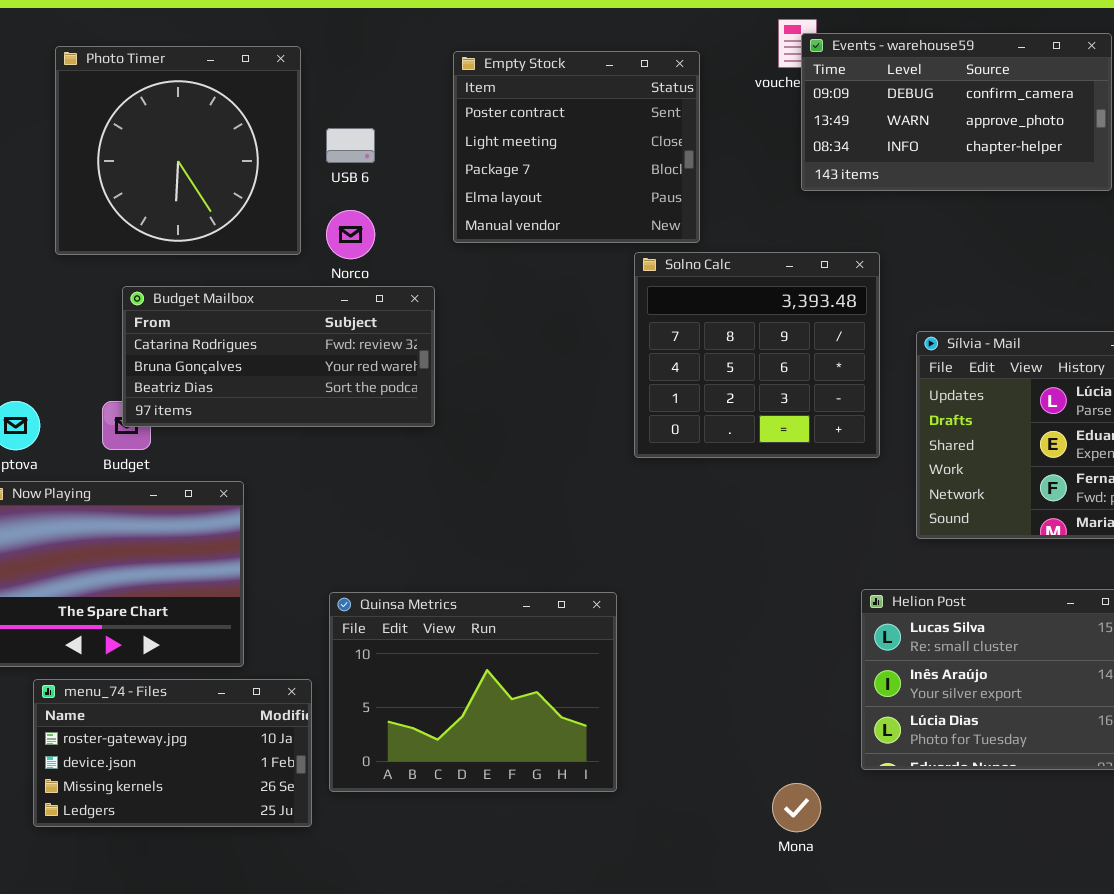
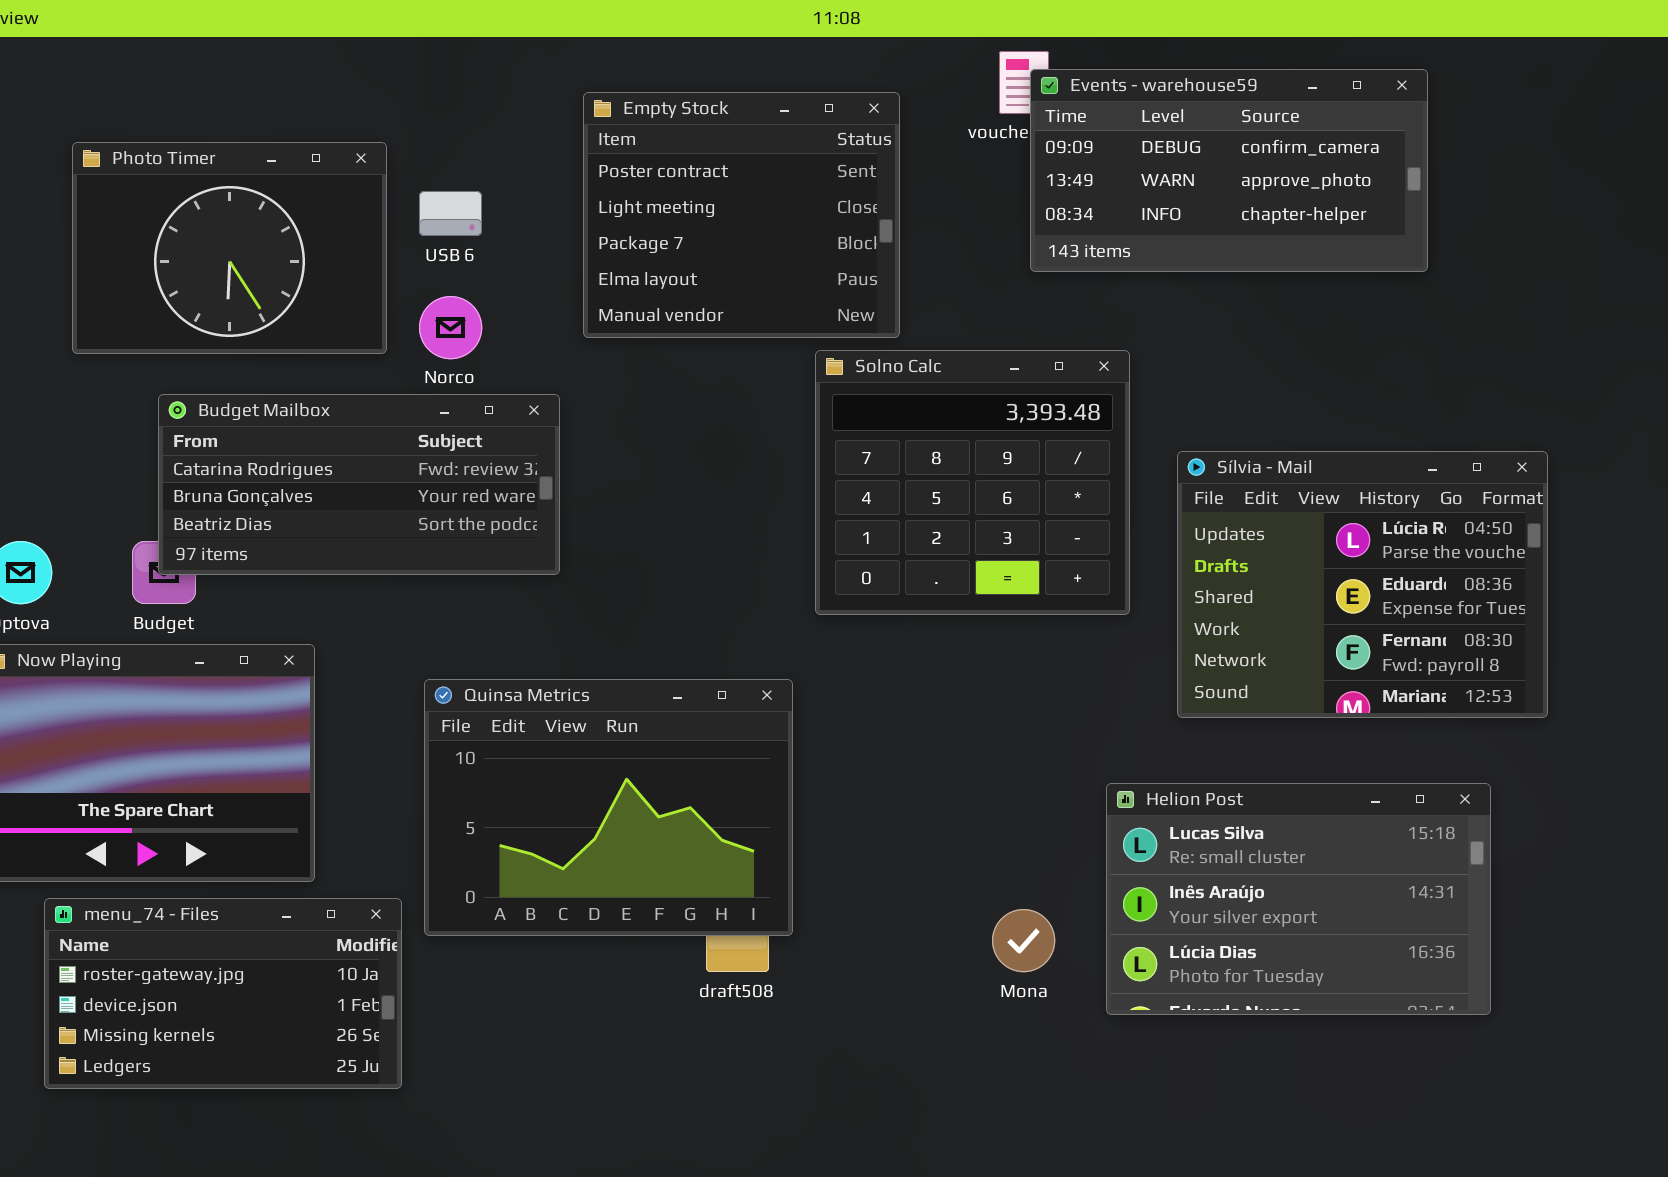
Photo Timer: [55,46,301,255] -> [72,142,387,354], resized
Quinsa Metrics: [329,592,617,792] -> [424,679,793,936], moved
Mona: [772,783,821,832] -> [992,909,1055,972], moved

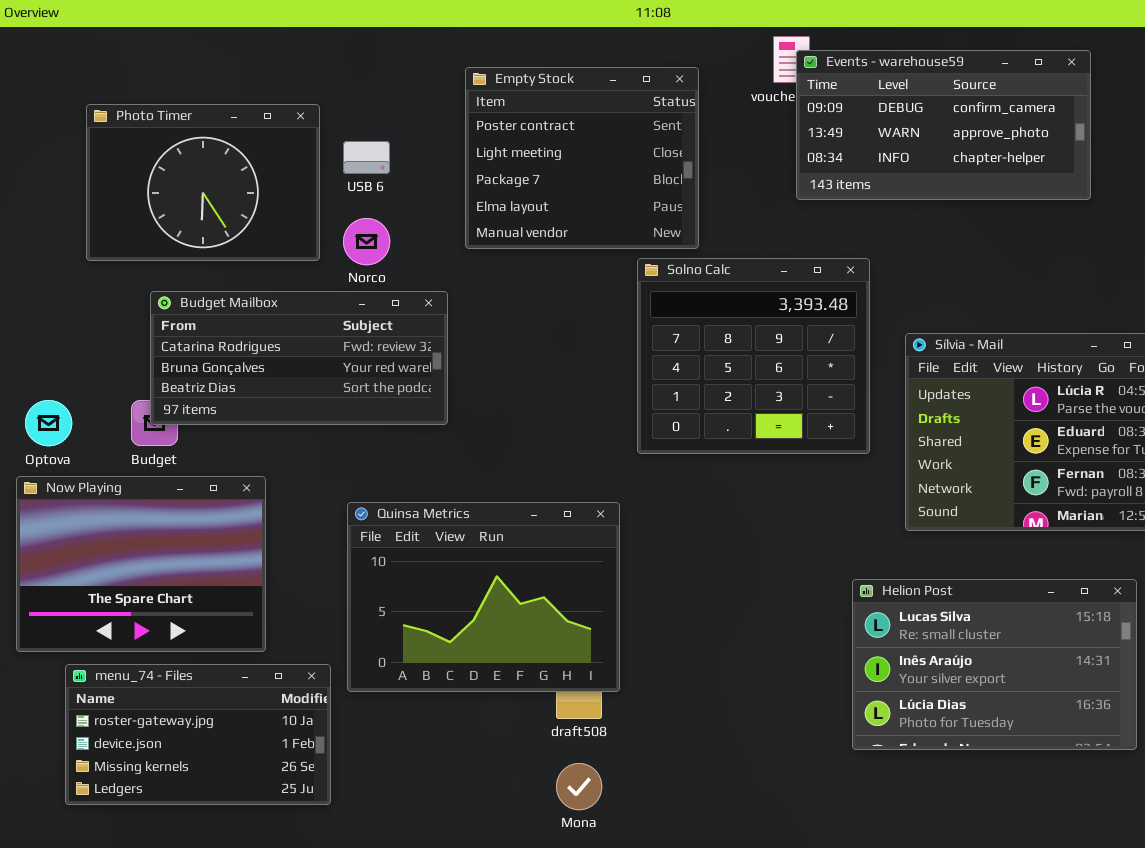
Mona: [992,909,1055,972] -> [556,763,602,810], moved

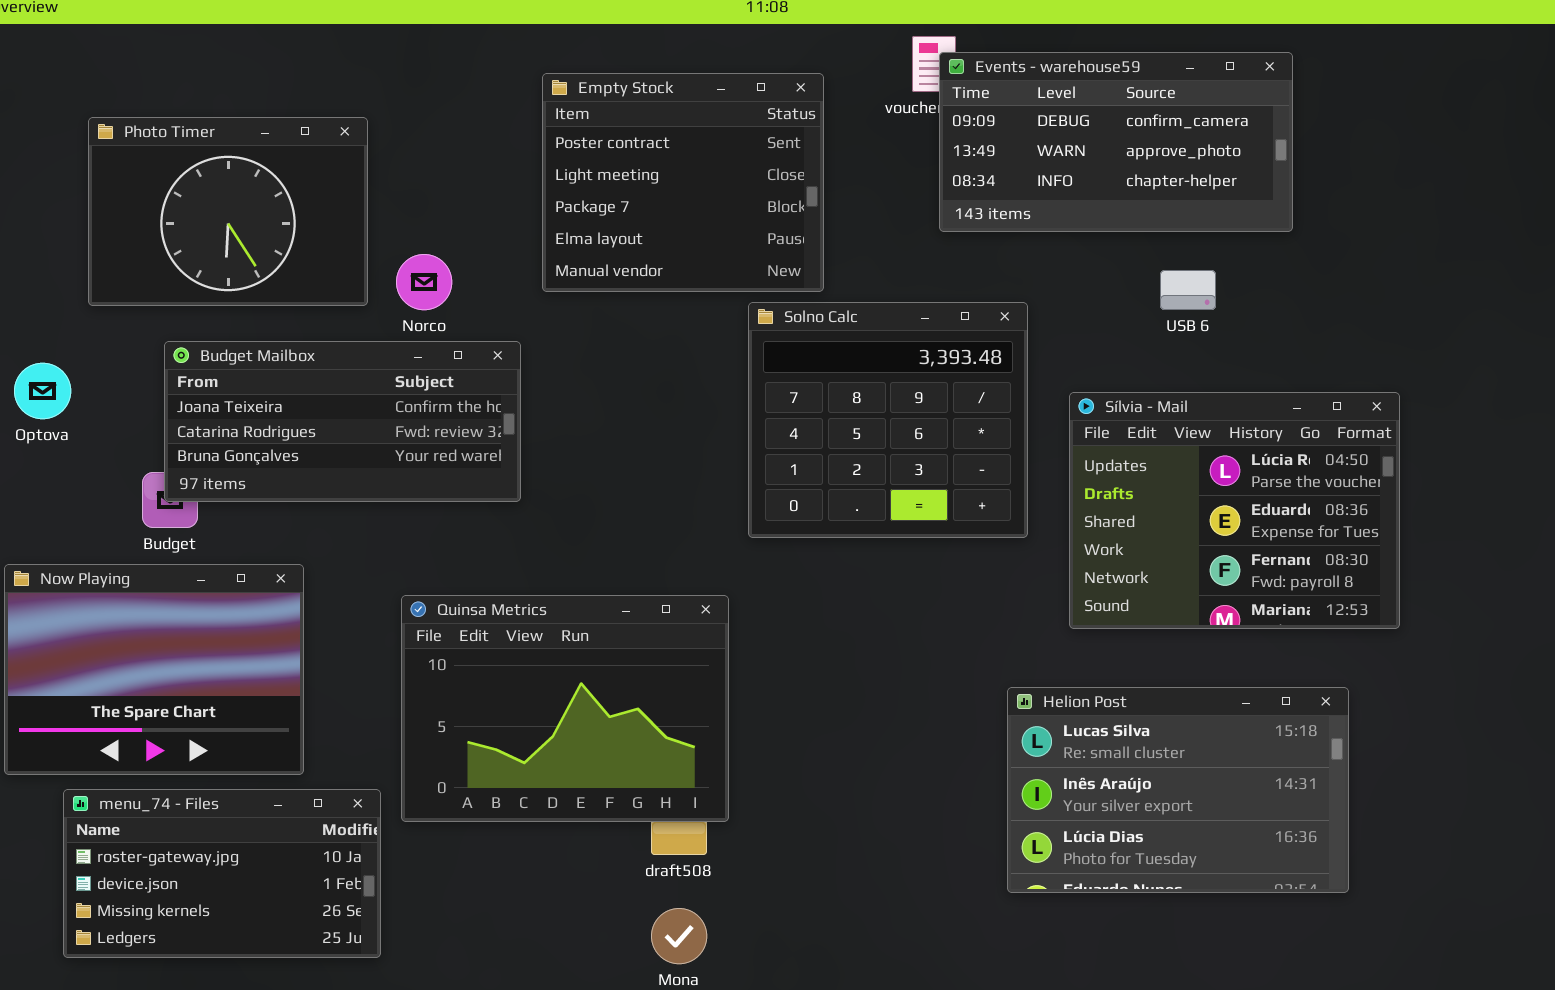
USB 6: [343,141,390,174] -> [1160,270,1216,310], moved
Budget Mailbox: [150,291,448,425] -> [164,341,521,502], scrolled up 1 row
Optova: [25,400,72,446] -> [14,363,71,419], moved

